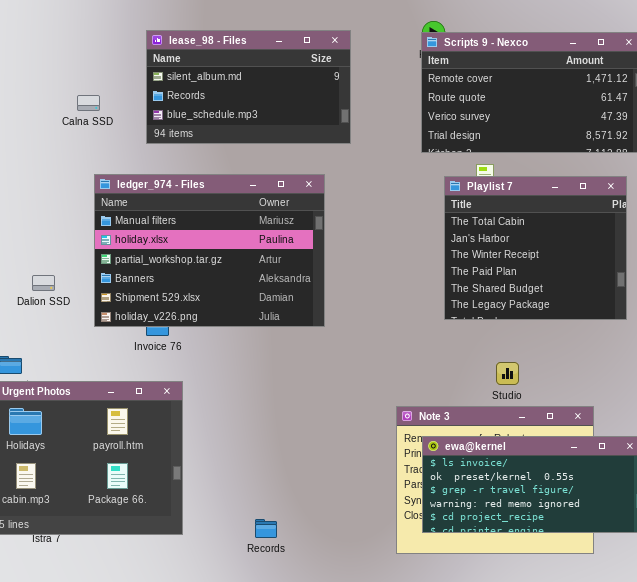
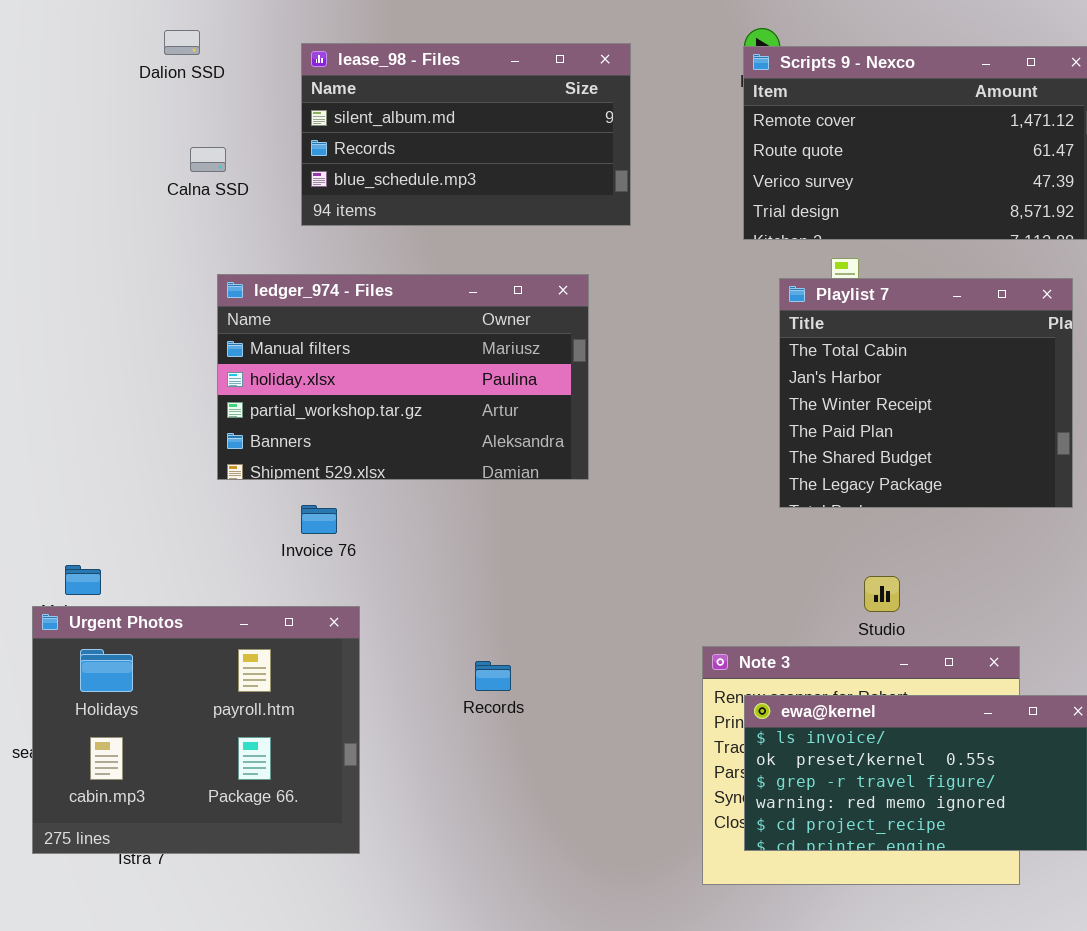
ledger_974 - Files: [94,174,325,327] -> [217,274,589,480], resized
Dalion SSD: [32,275,55,291] -> [164,30,200,55], moved
Records: [255,519,277,538] -> [475,661,511,691], moved

